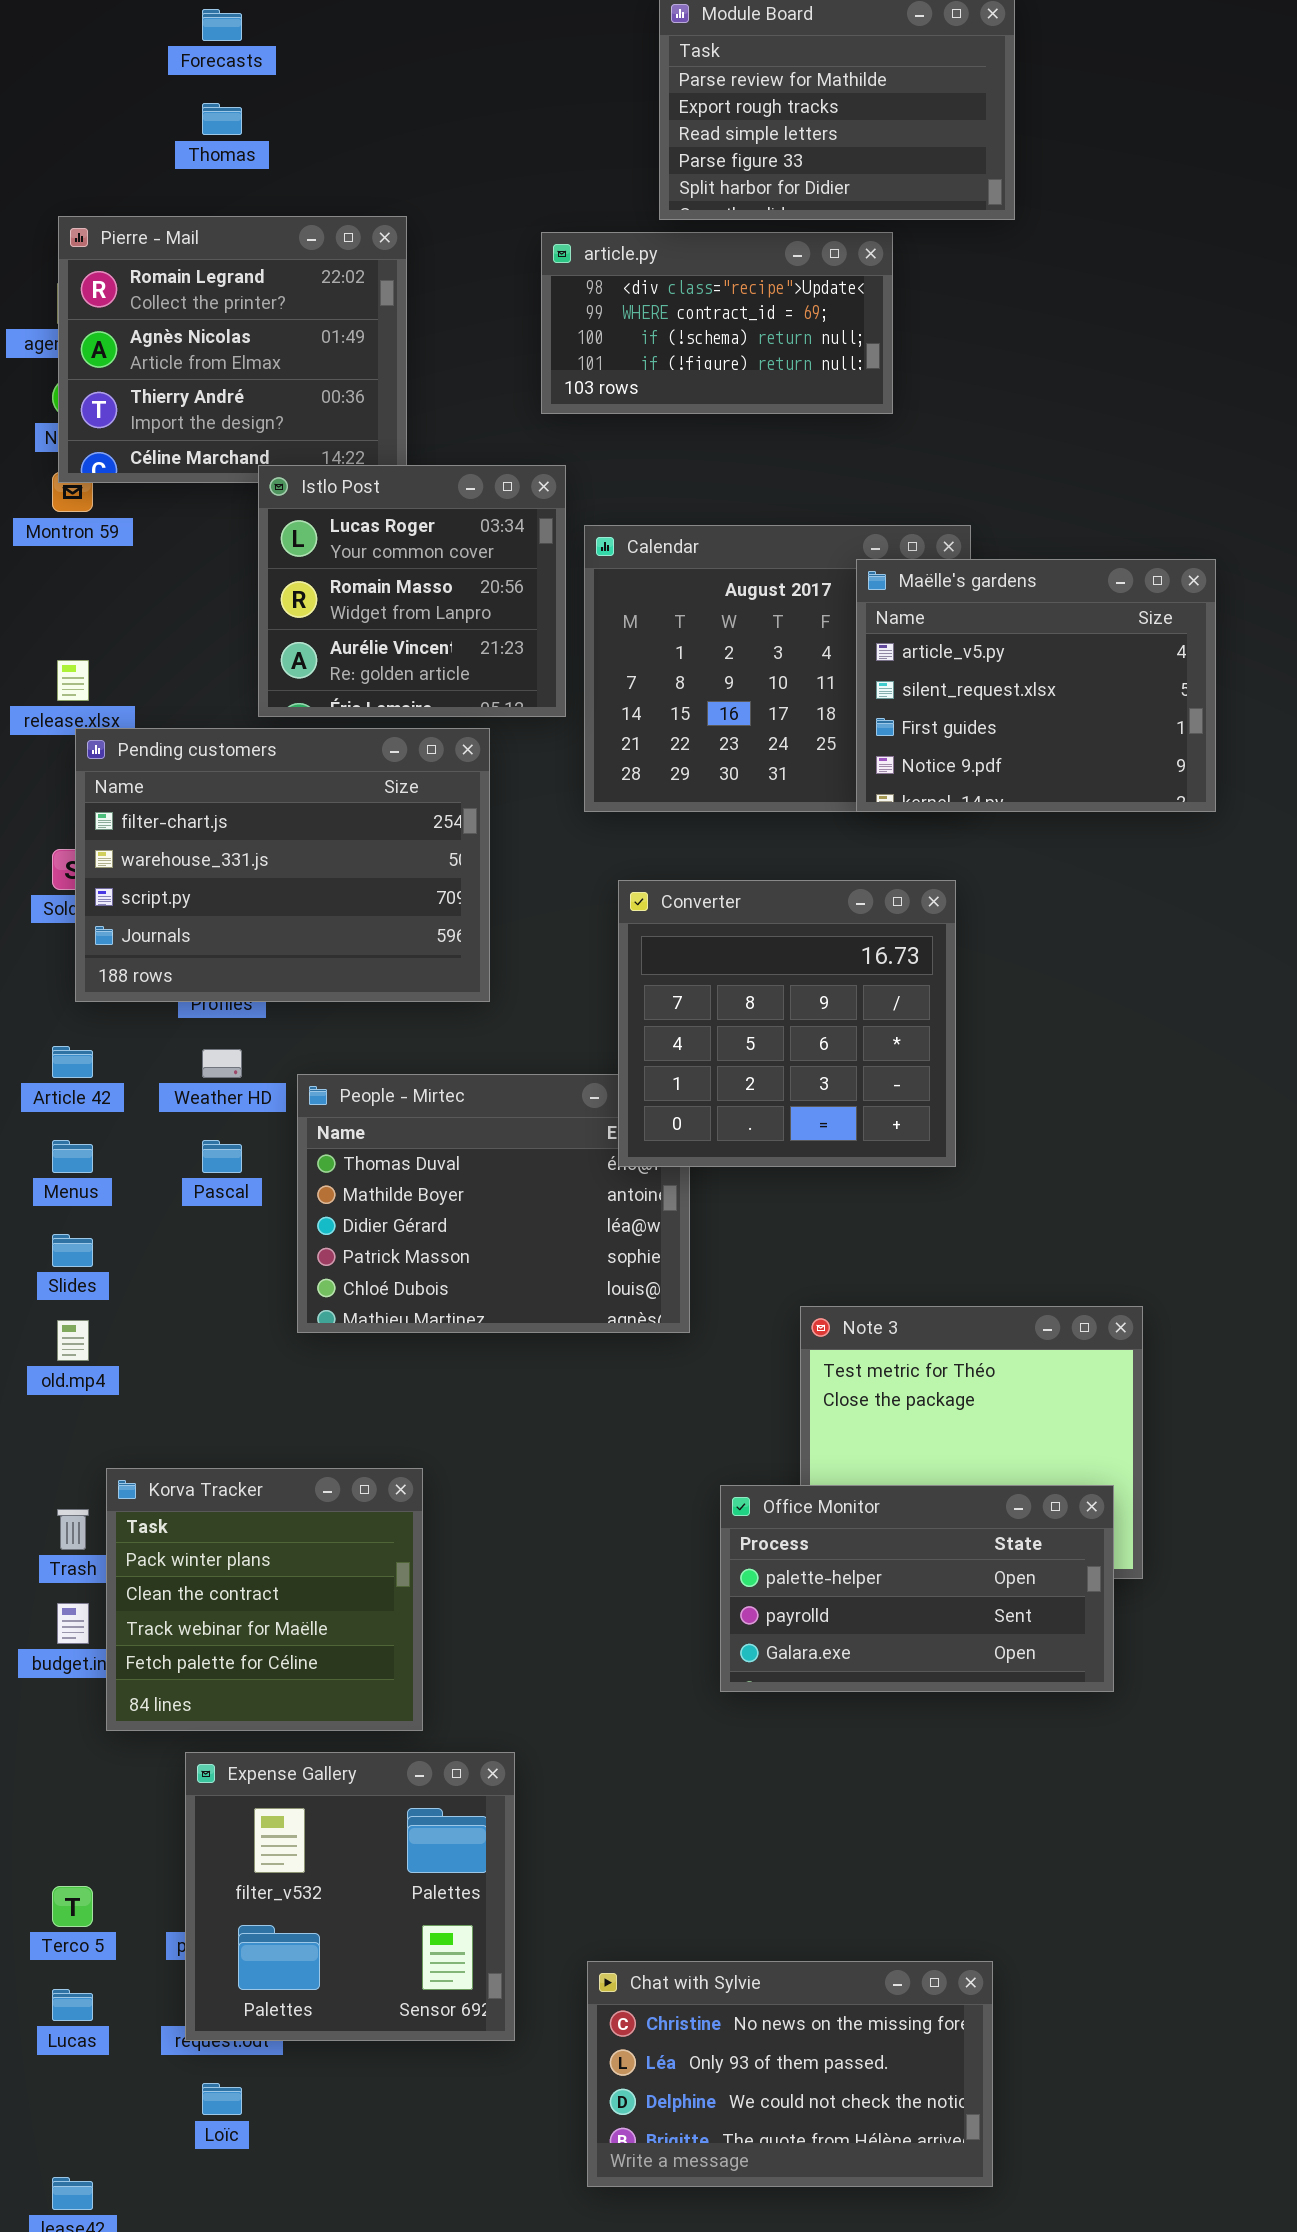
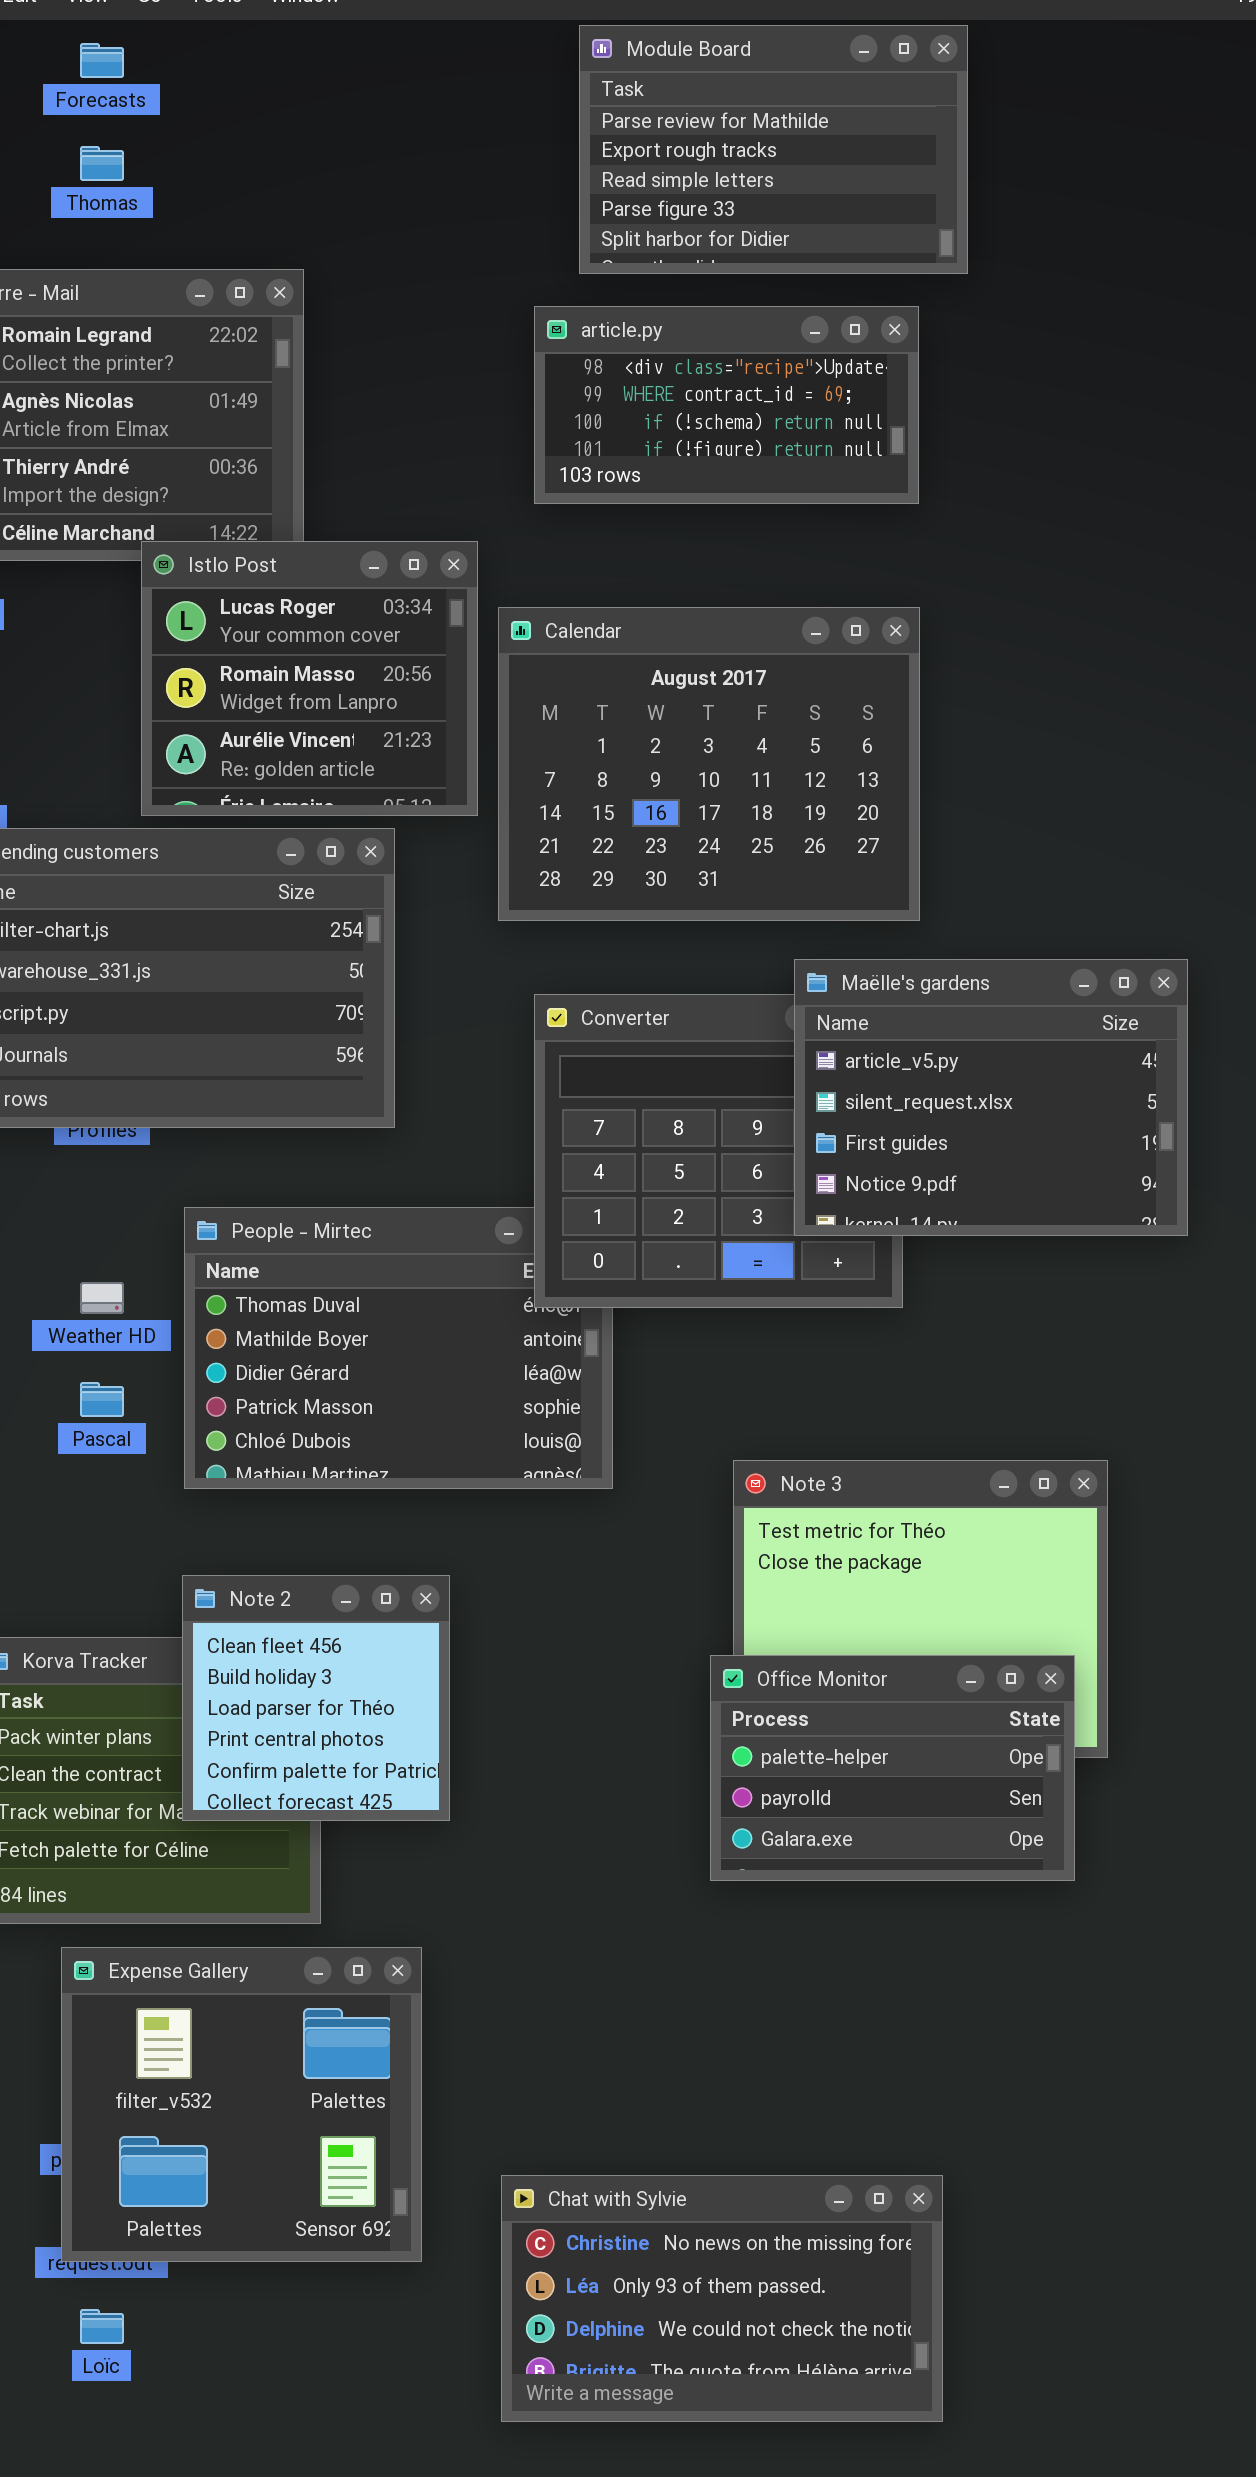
article.py: [541,232,893,414] -> [534,306,919,504], moved
Maëlle's gardens: [856,559,1216,812] -> [794,959,1188,1236], moved
Weather HD: [202,1049,242,1078] -> [80,1282,124,1314], moved
Pascal: [202,1140,242,1173] -> [80,1382,124,1417], moved
Note 2: none -> [182,1575,450,1821], opened
Office Monitor: [720,1485,1114,1692] -> [710,1655,1075,1881], resized

